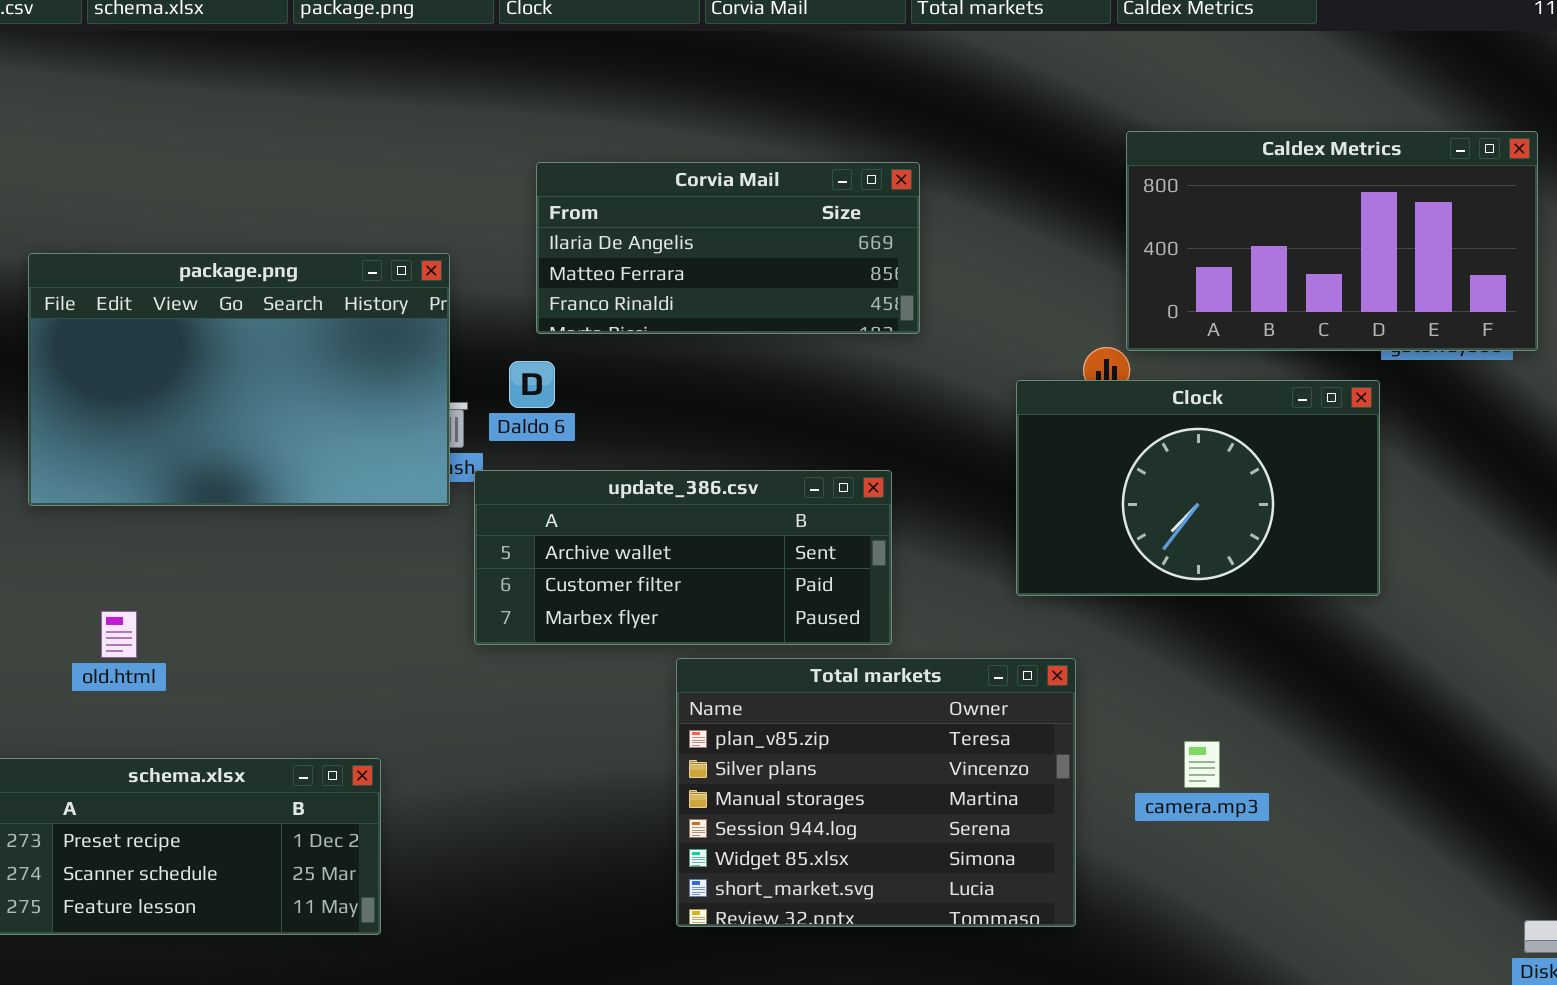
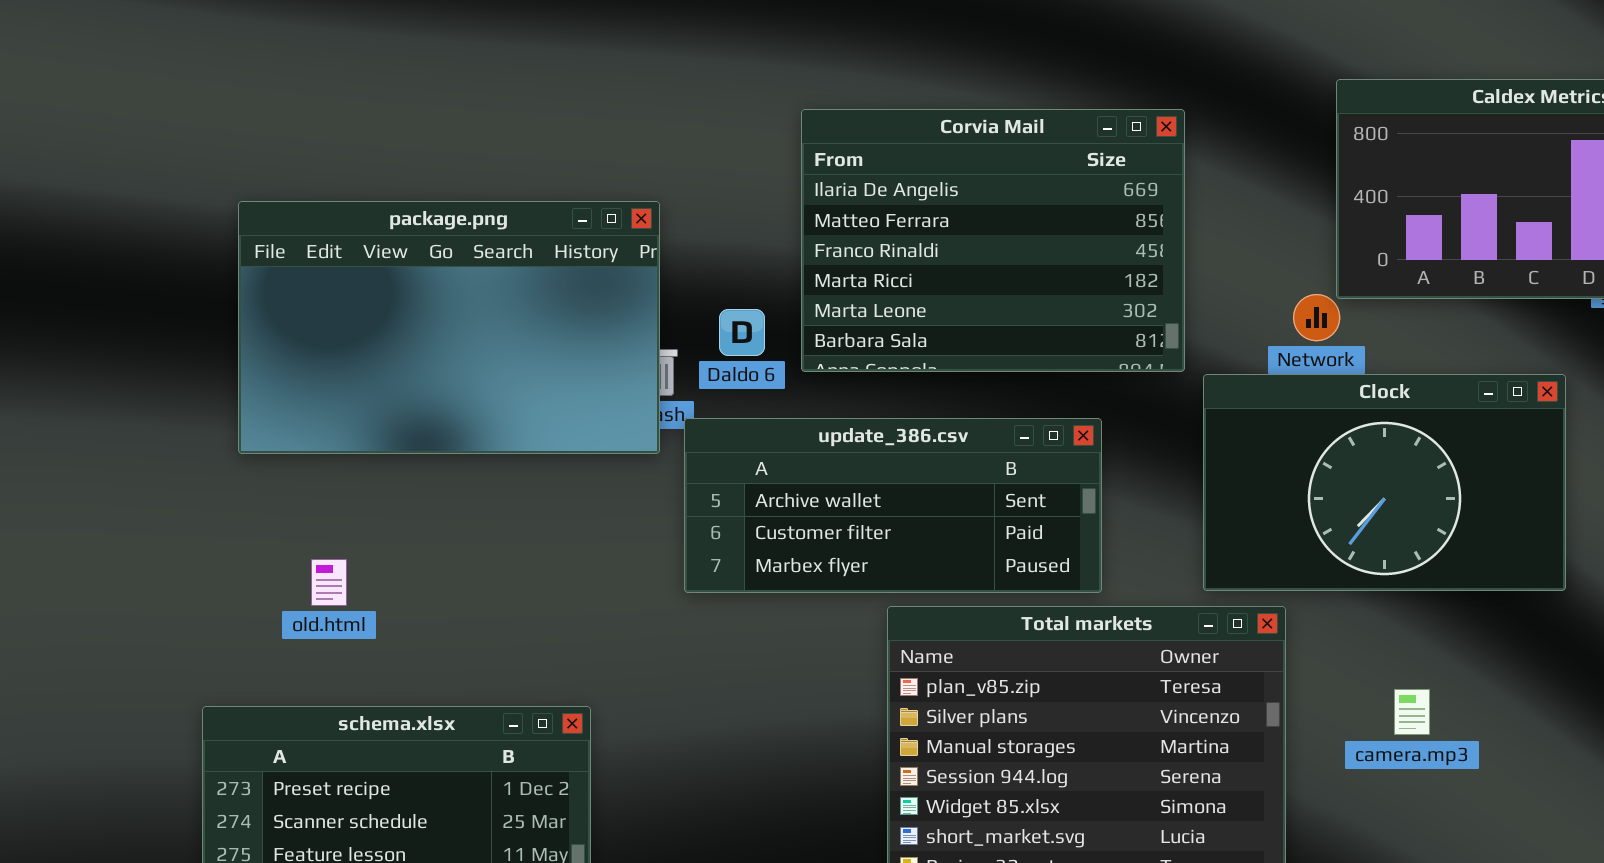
Corvia Mail: [536,162,920,334] -> [801,109,1185,372], moved, resized
Clock: [1016,380,1380,596] -> [1203,374,1566,591], moved

